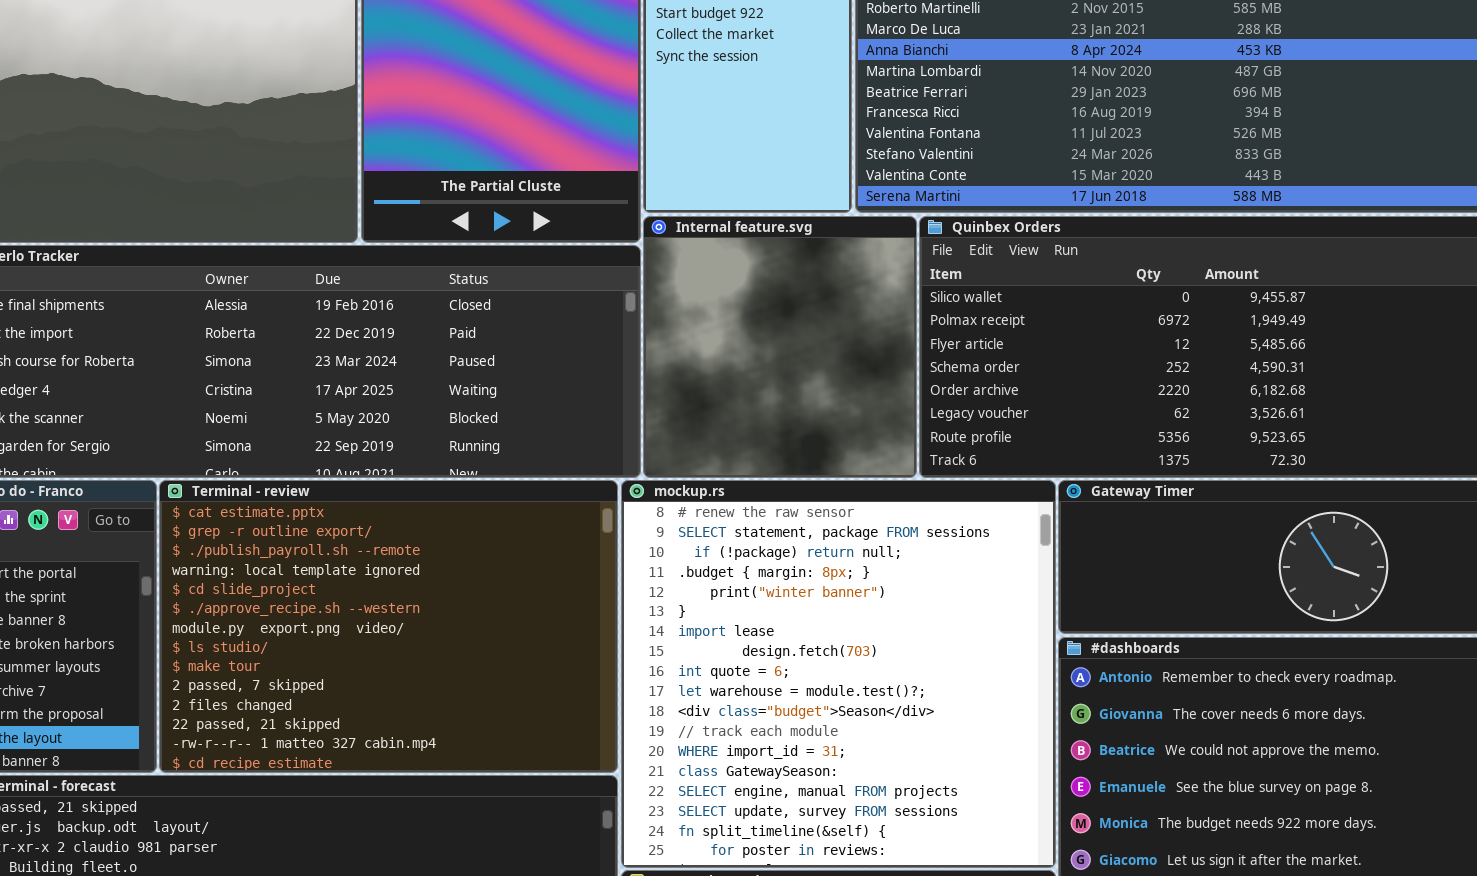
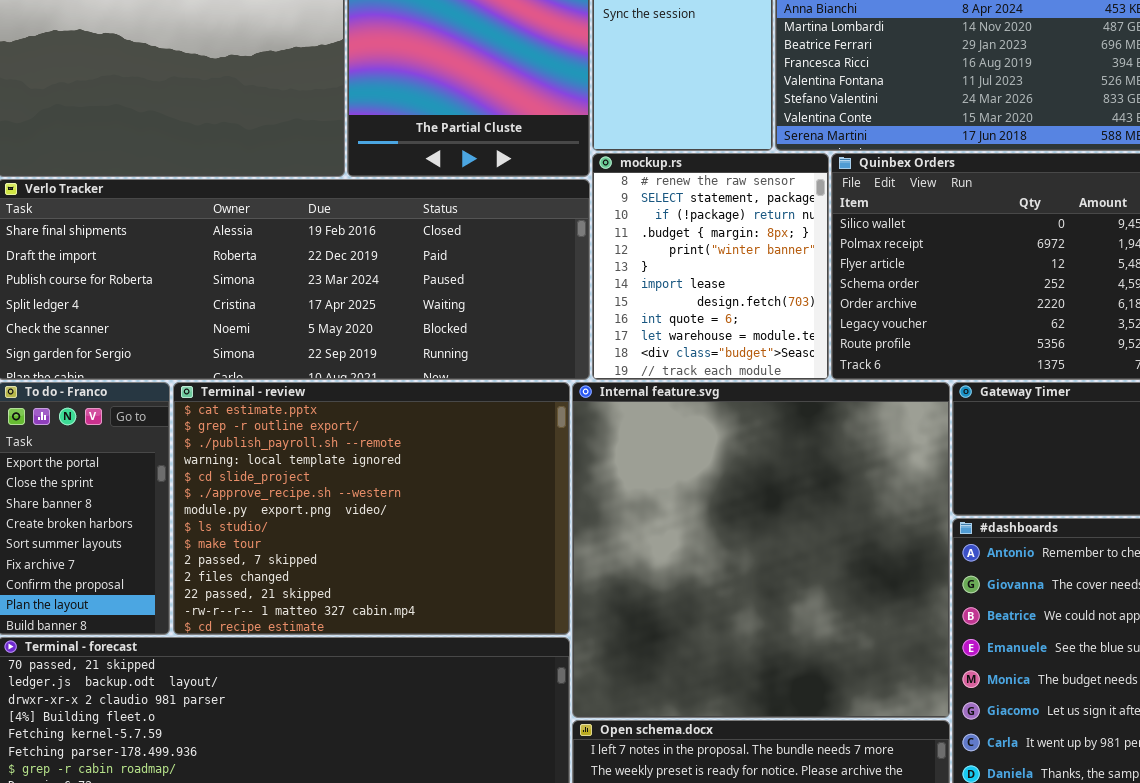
Internal feature.svg: [643,216,917,478] -> [572,382,950,718], moved, resized
mockup.rs: [621,480,1056,868] -> [592,153,829,380], moved, resized

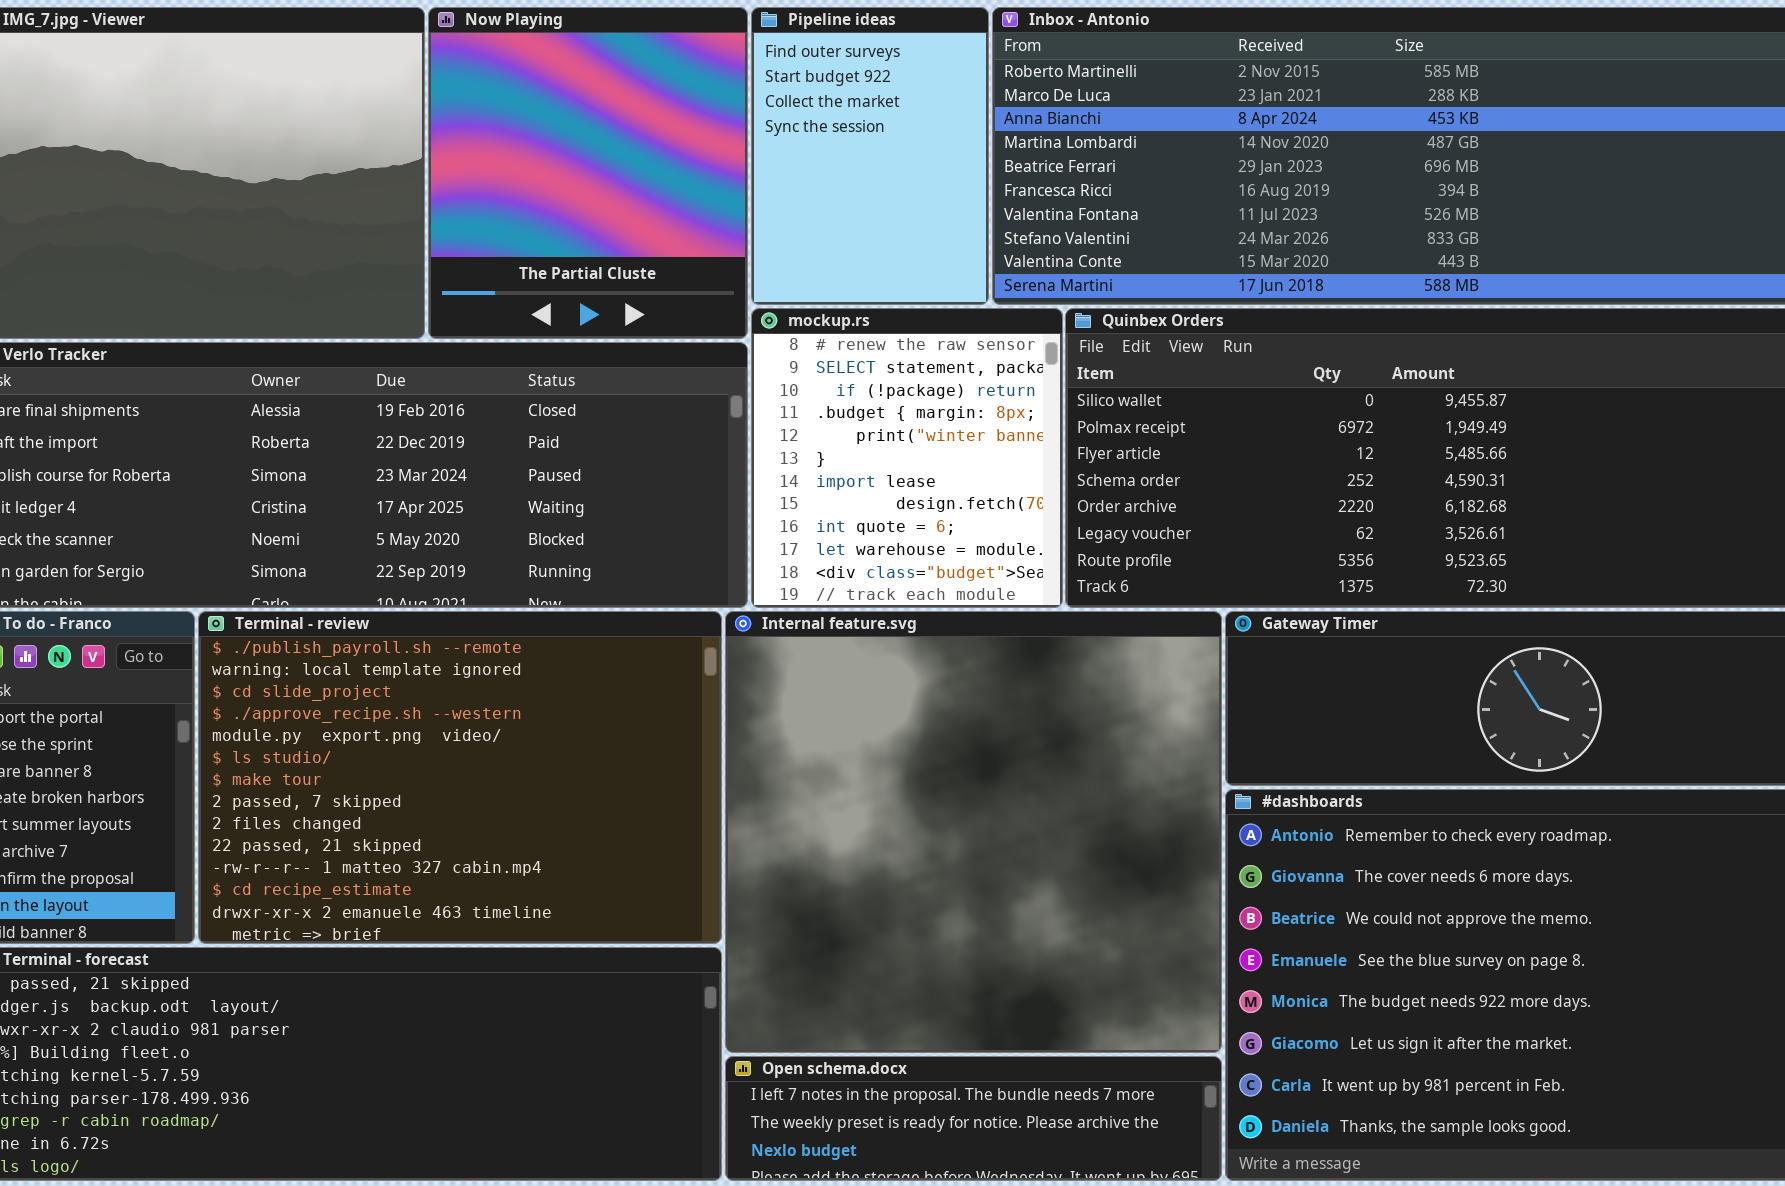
Terminal - review: [173,382,570,635] -> [198,611,722,944], scrolled down 2 rows

